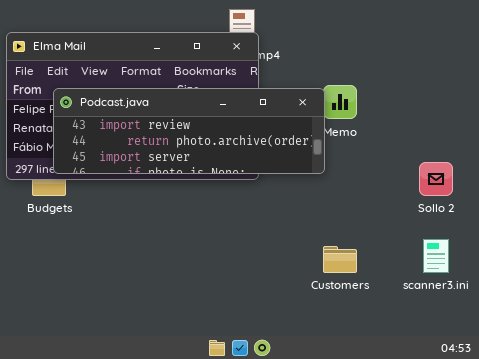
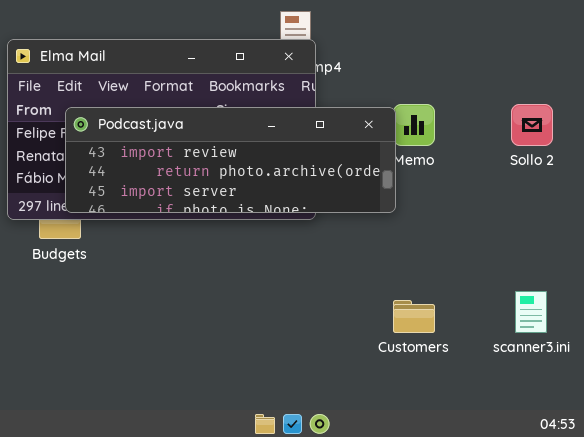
Sollo 2: [419,162,453,196] -> [511,104,553,146], moved

